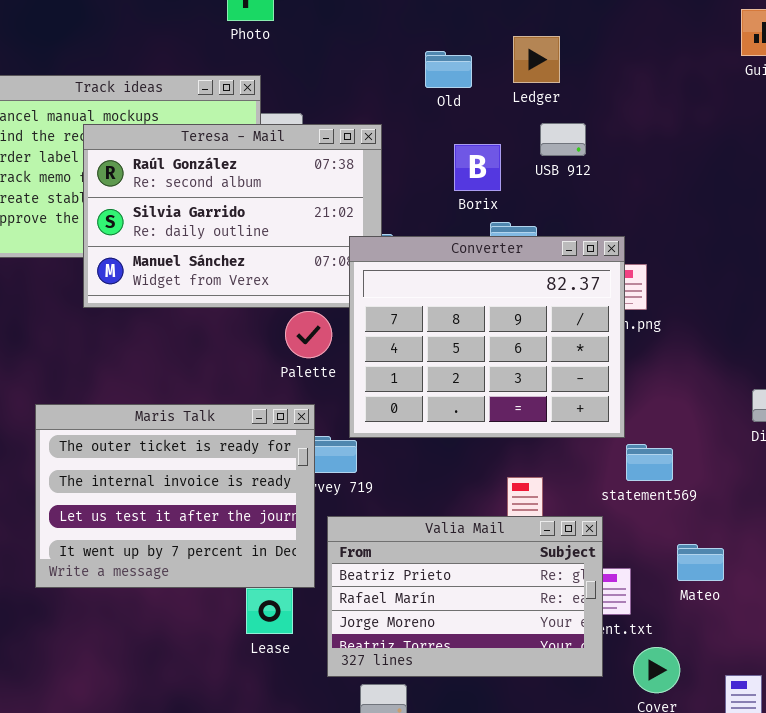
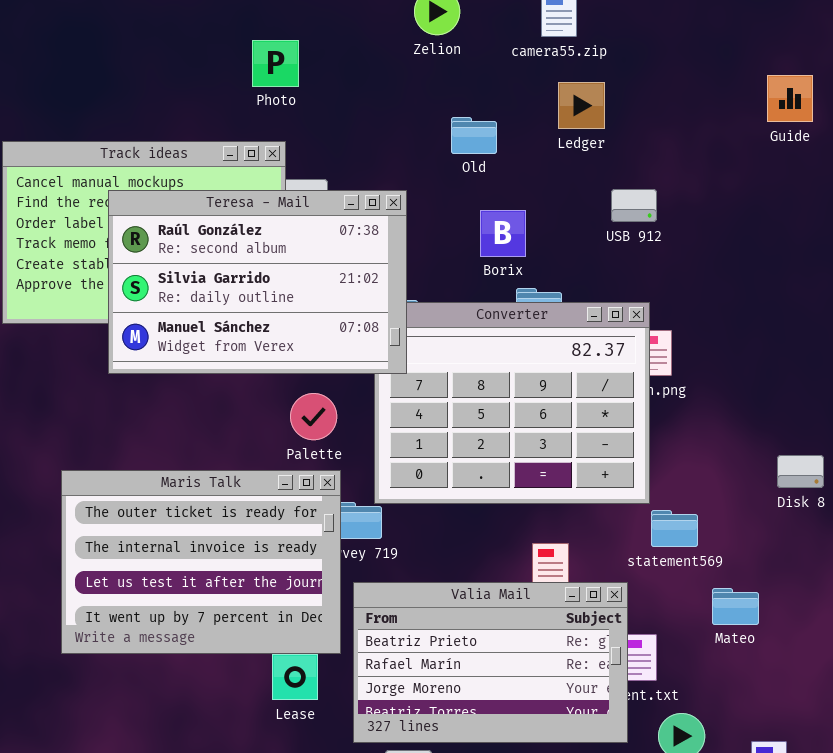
Ledger: [513,36,560,83] -> [558,82,605,129], moved
USB 912: [540,123,586,156] -> [611,189,657,222], moved
Teresa - Mail: [83,124,382,308] -> [108,190,407,374], raised
Palette: [285,311,332,358] -> [290,393,337,440], moved
Mateo: [677,544,724,581] -> [712,588,759,625], moved

